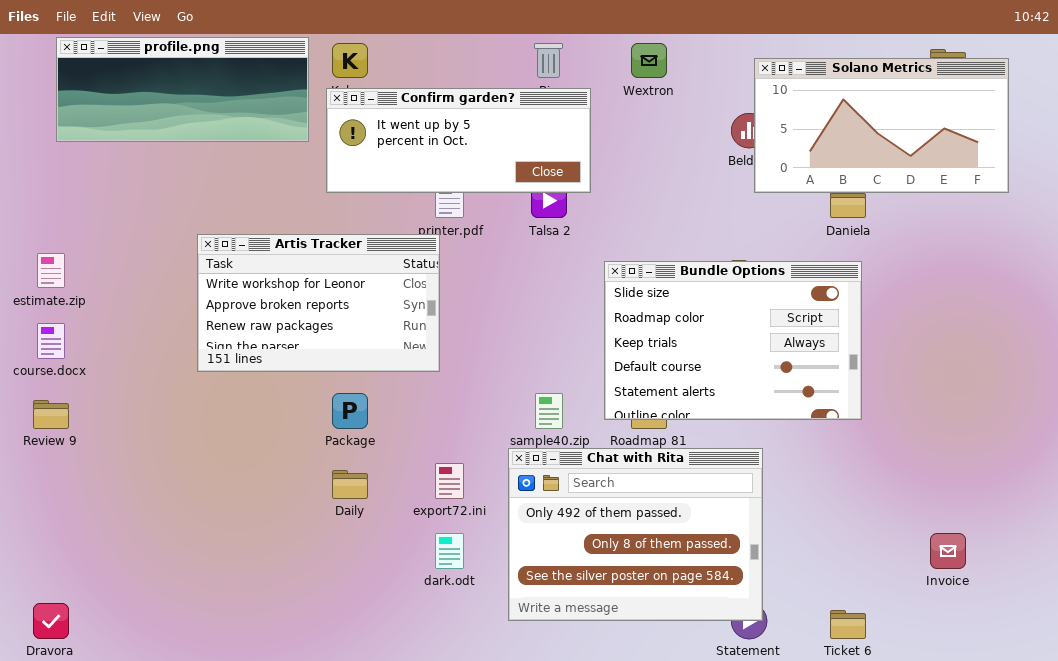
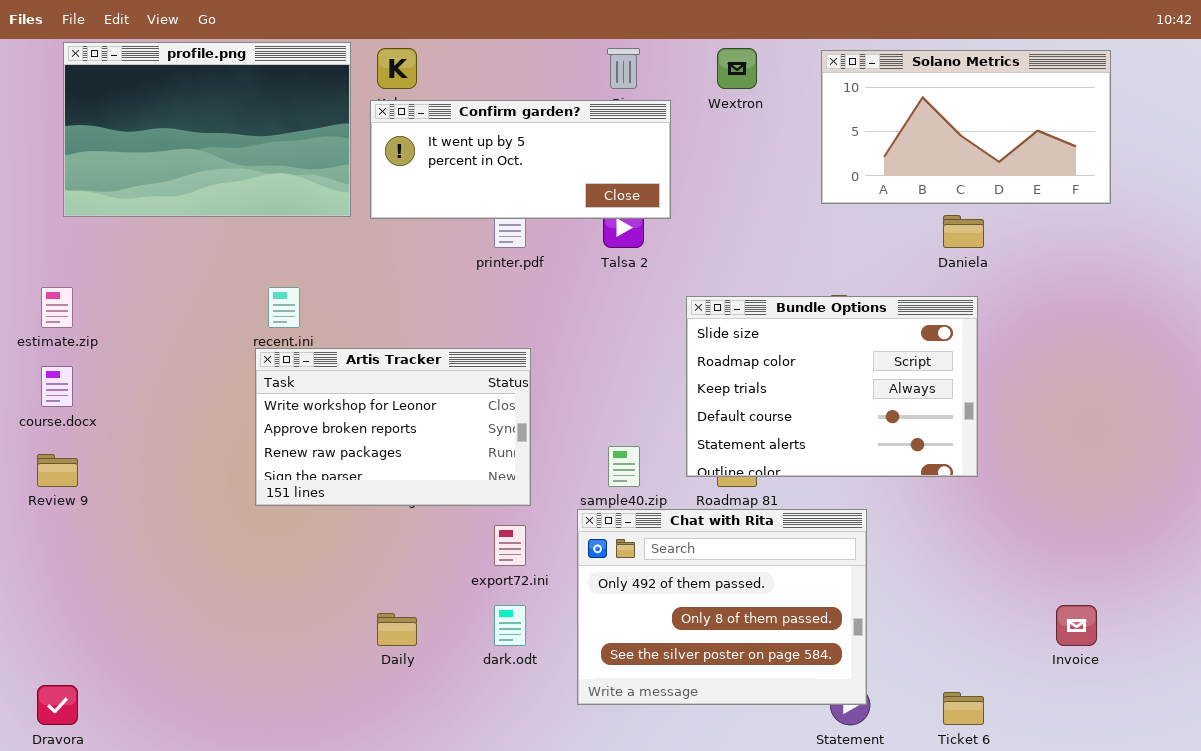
profile.png: [56,37,309,142] -> [63,42,351,217], resized
Solano Metrics: [754,58,1009,193] -> [821,50,1111,204], moved
Artis Tracker: [197,234,440,372] -> [255,348,531,506], moved
Daily: [332,470,368,499] -> [377,613,417,646], moved

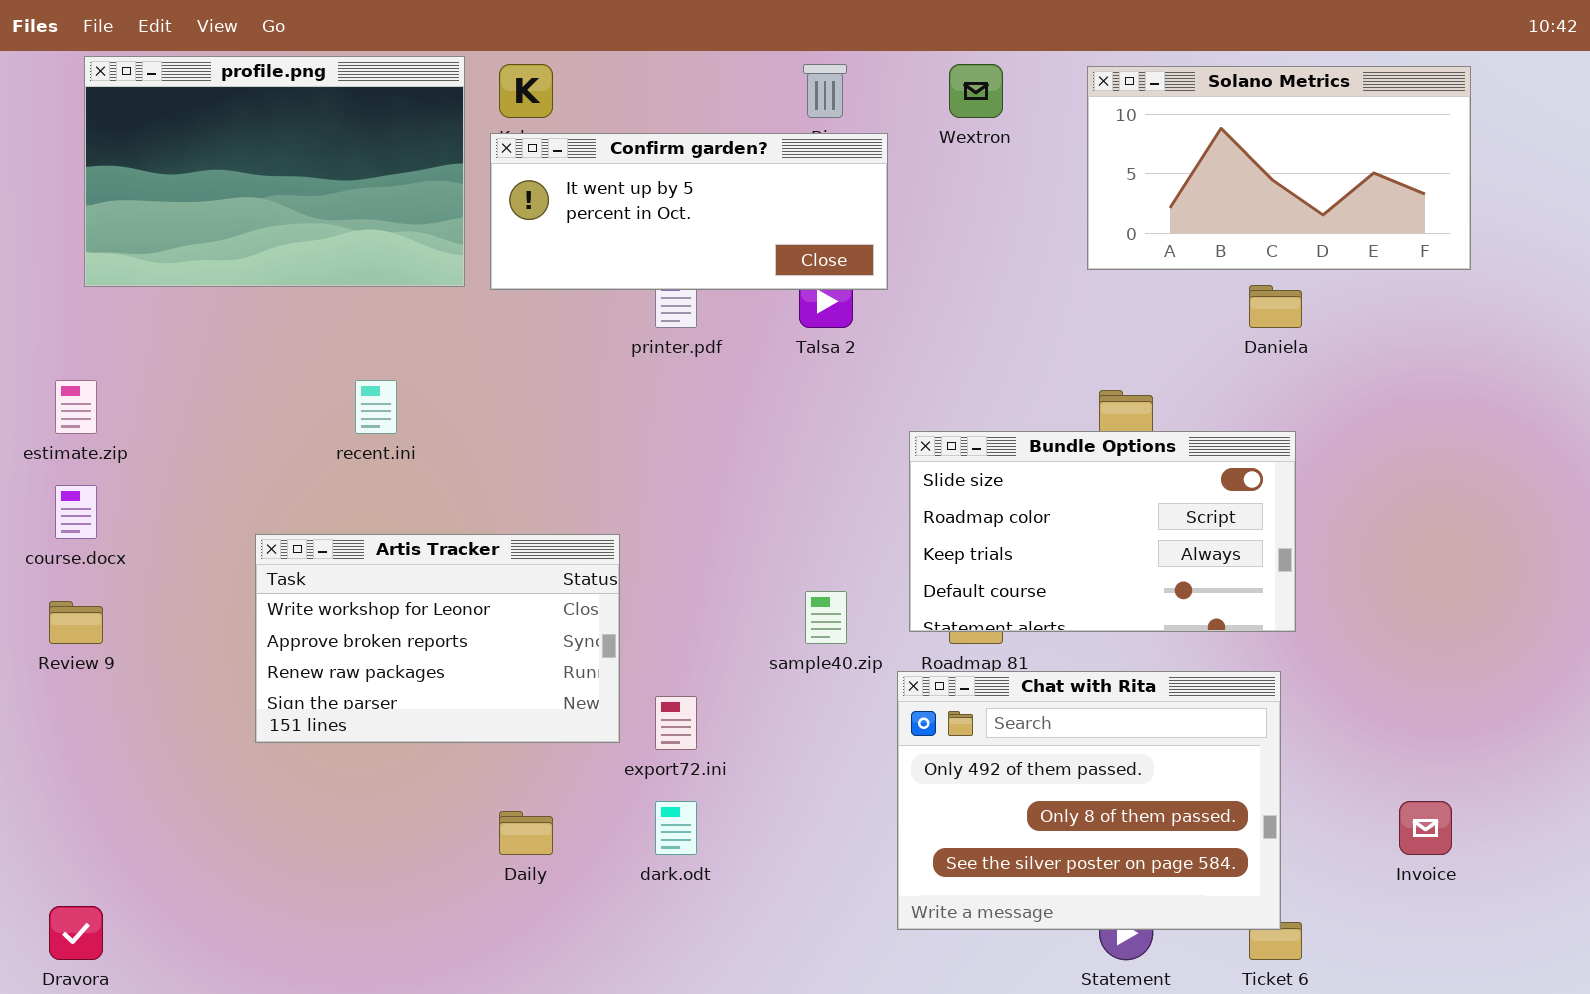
Bundle Options: [686,296,978,477] -> [909,431,1296,632], resized
Artis Tracker: [255,348,531,506] -> [255,534,620,743], moved
Chat with Rita: [577,509,867,705] -> [897,671,1281,930], moved

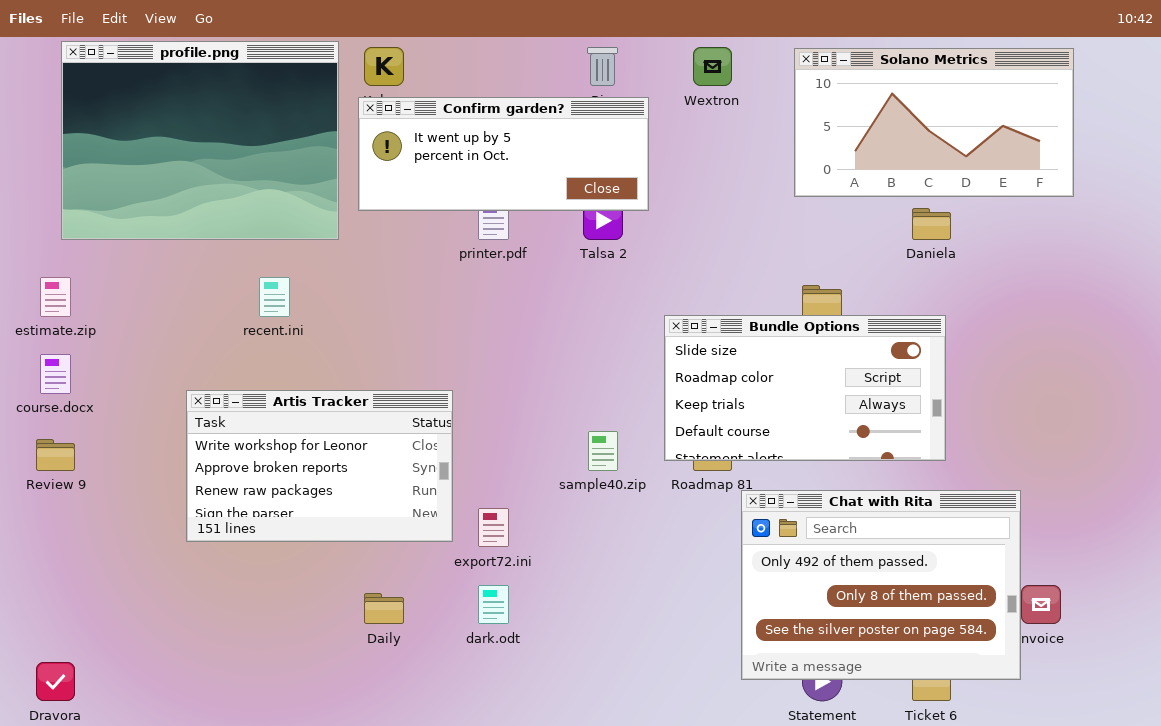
profile.png: [84,56,465,287] -> [61,41,339,240], resized
Chat with Rita: [897,671,1281,930] -> [741,490,1021,680], moved

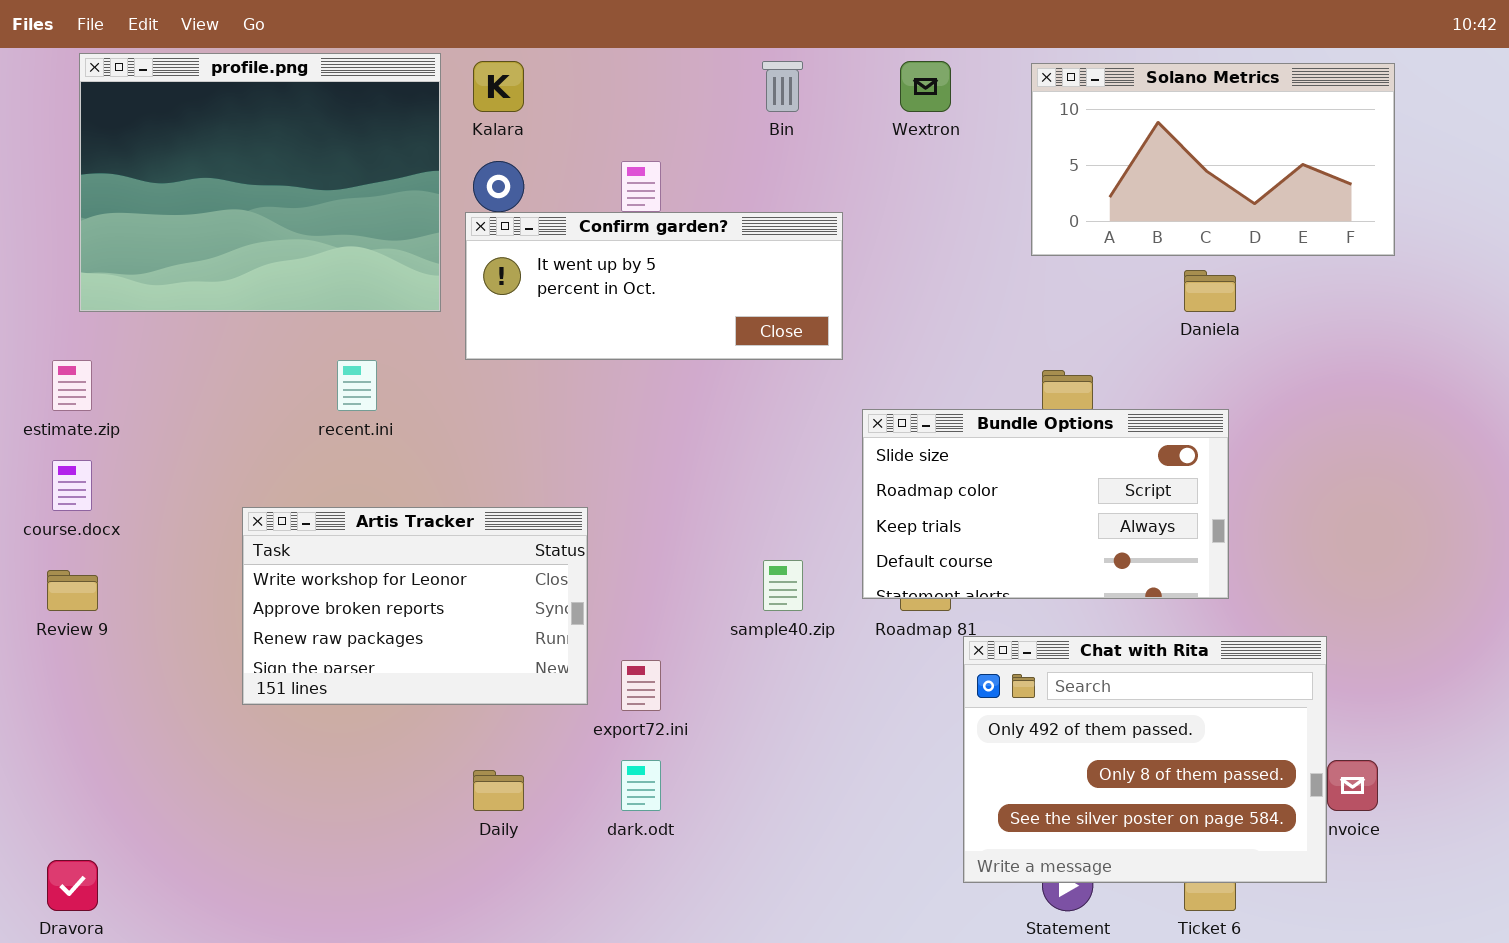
Confirm garden?: [358,97,649,211] -> [465,212,843,360], moved

